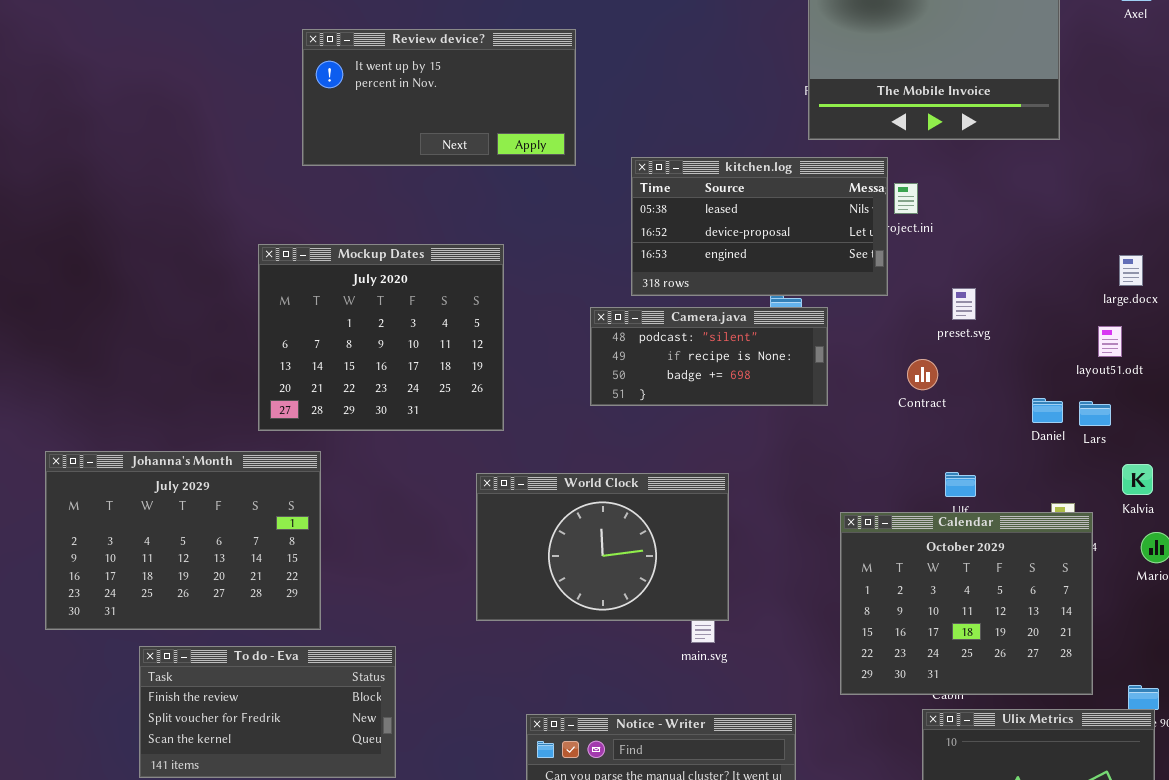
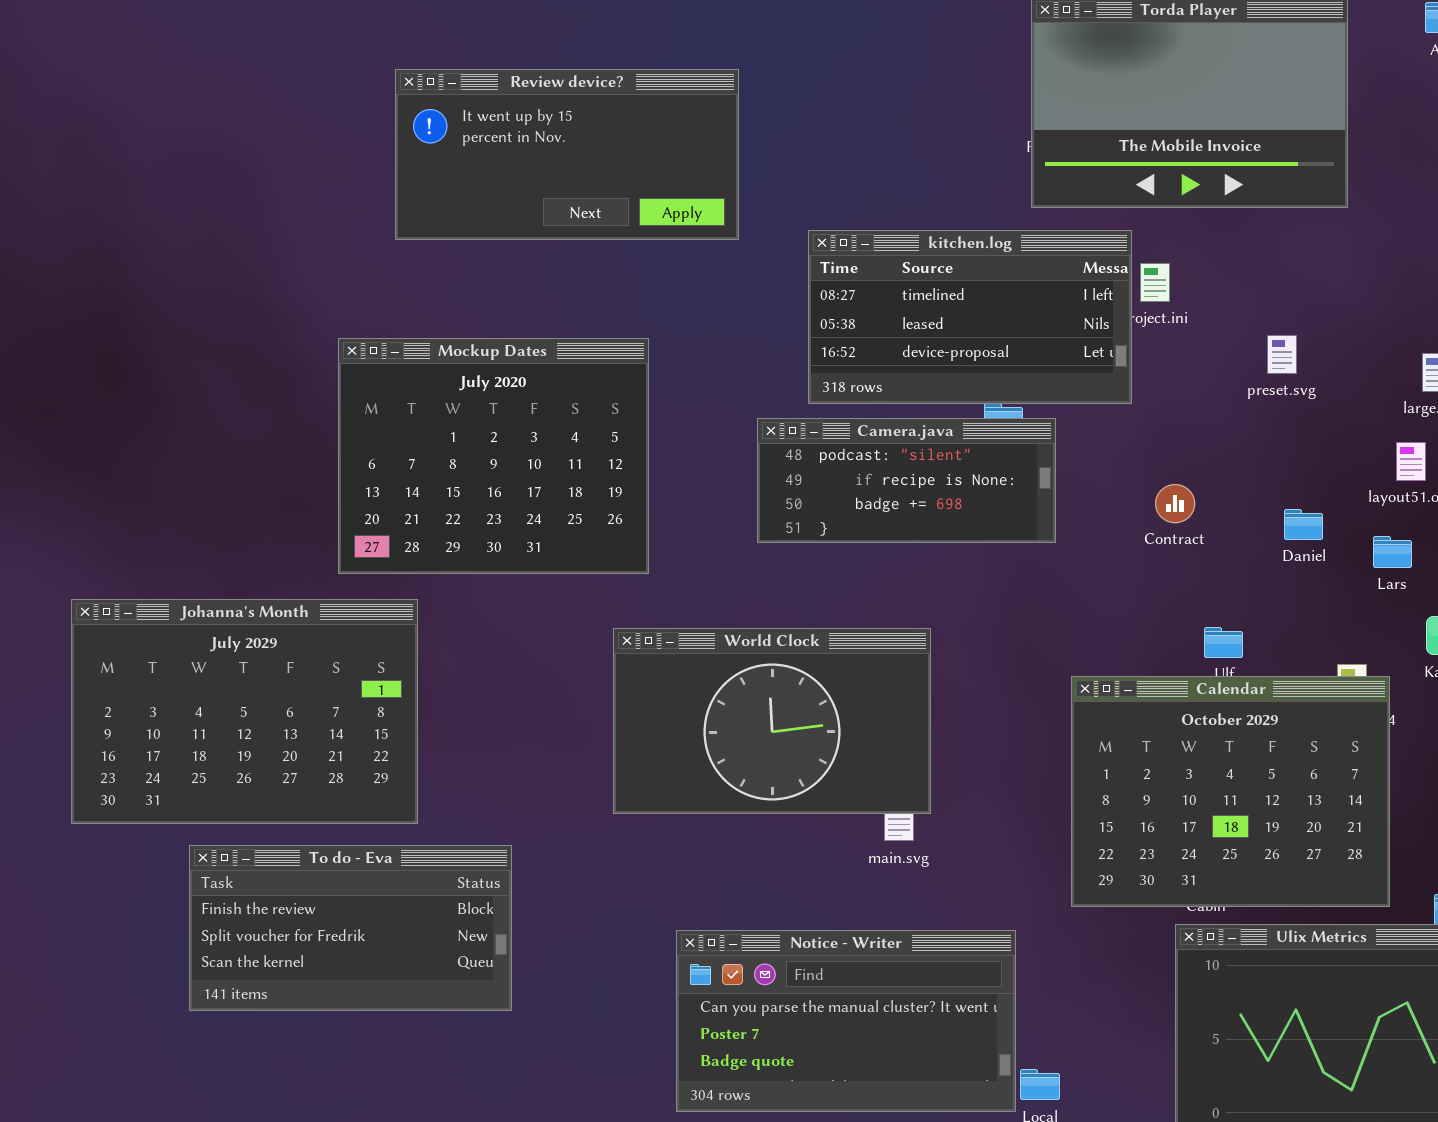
kitchen.log: [631,157,888,296] -> [808,230,1132,404], scrolled up 1 row
preset.svg: [952,288,976,320] -> [1267,335,1297,374], moved
Daniel: [1032,398,1063,423] -> [1284,509,1323,540], moved

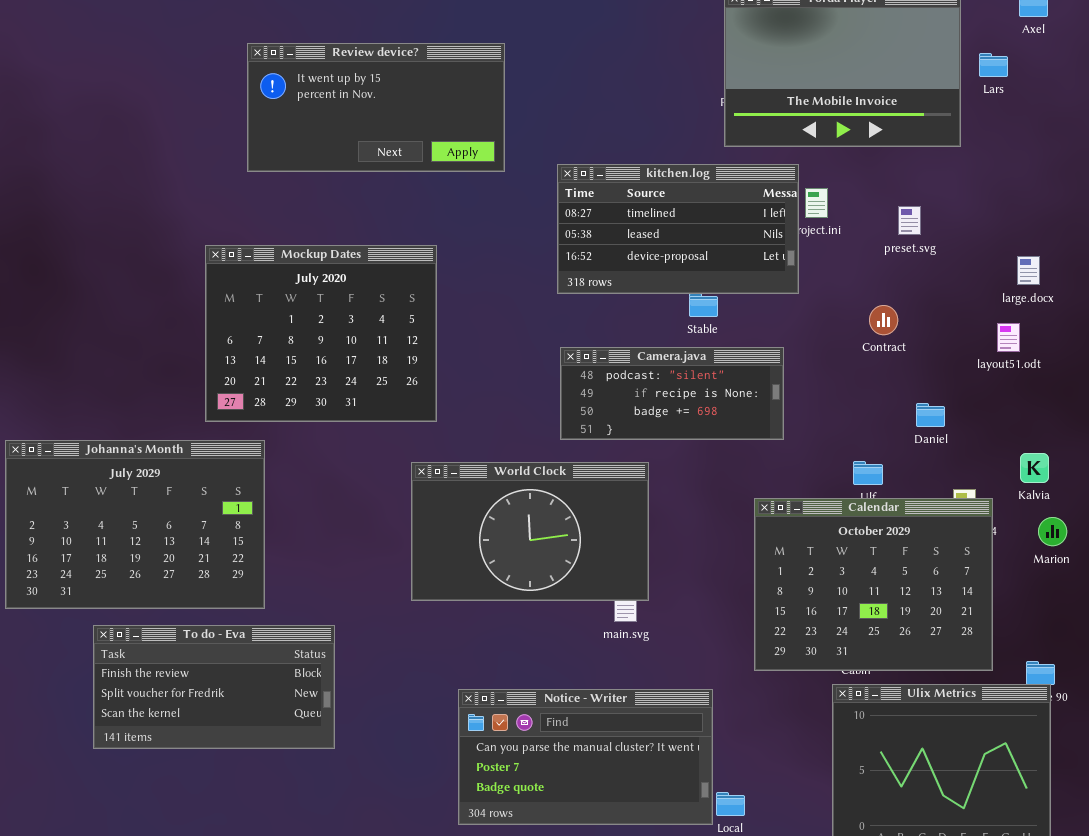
preset.svg: [1267,335,1297,374] -> [898,206,921,235], moved
Camera.java: [757,418,1056,543] -> [560,347,784,440], moved
Contract: [1155,484,1195,523] -> [869,305,898,335], moved
Daniel: [1284,509,1323,540] -> [916,403,945,427], moved
Lars: [1373,536,1412,568] -> [979,53,1008,77], moved

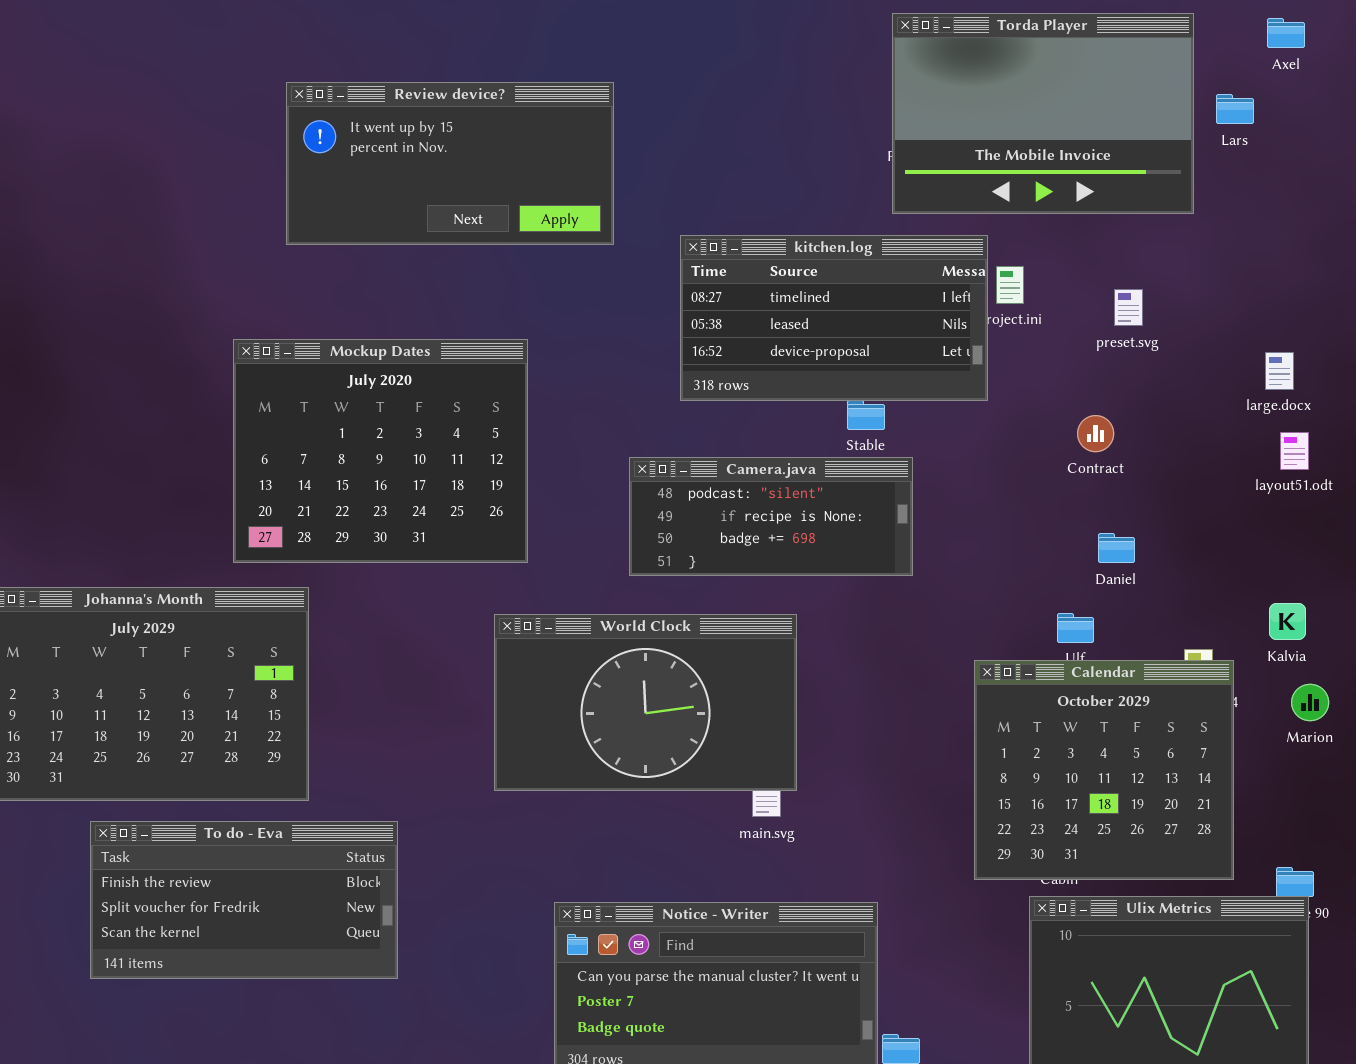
layout51.odt: [997,323,1020,352] -> [1280,432,1309,470], moved
Camera.java: [560,347,784,440] -> [629,457,913,576], moved
Daniel: [916,403,945,427] -> [1098,533,1135,563], moved
Calendar: [754,498,993,671] -> [974,660,1234,880], resized

